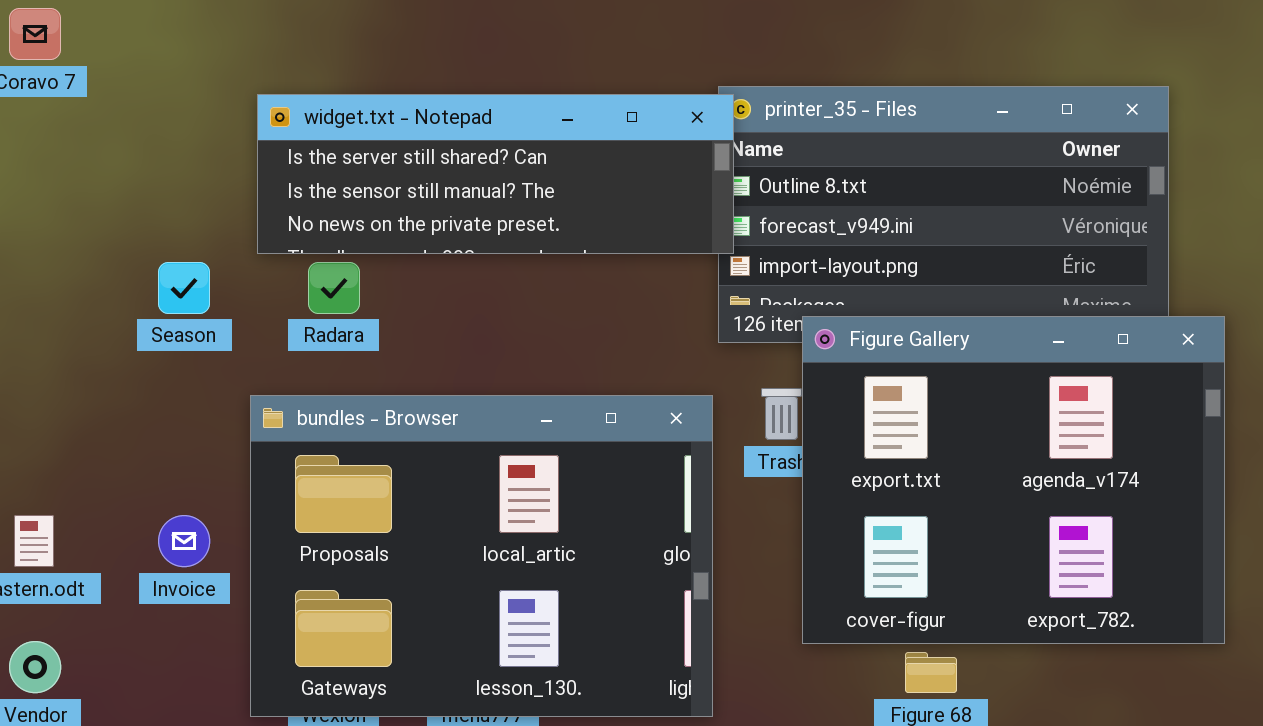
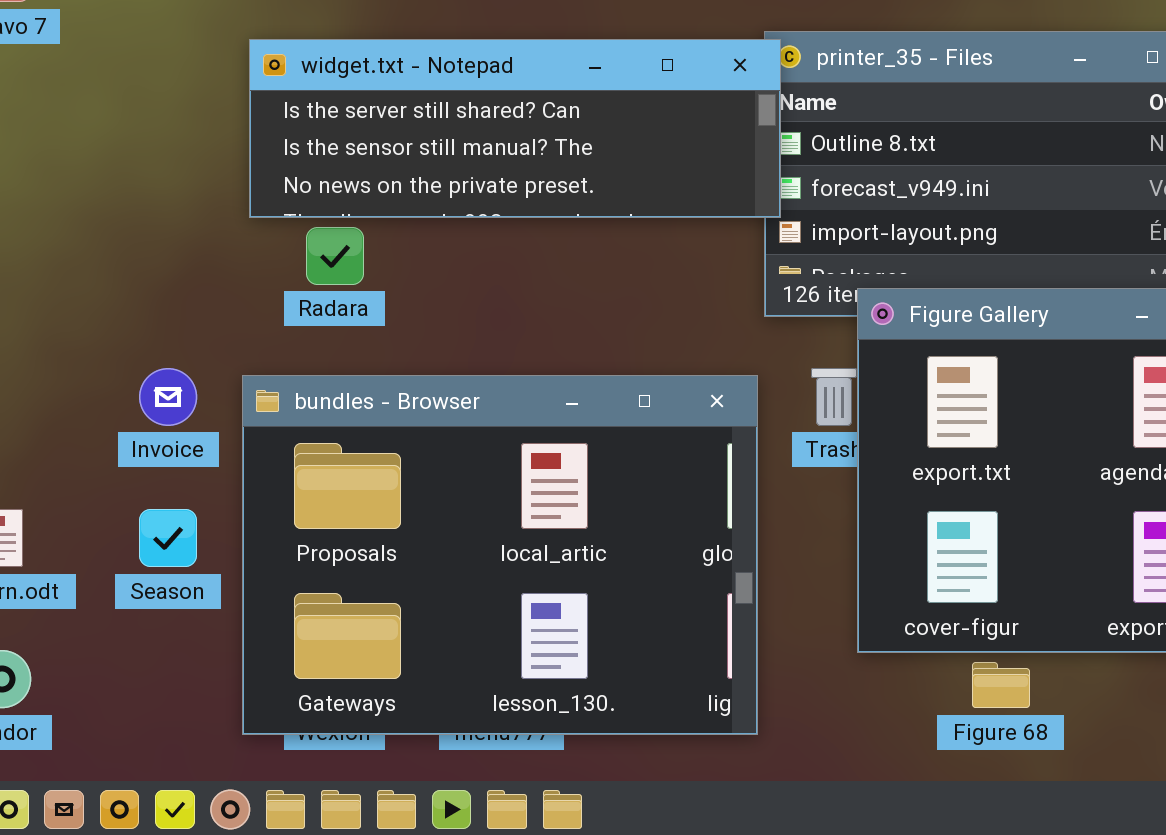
Season: [158,262,210,314] -> [139,509,197,567], moved
Invoice: [158,515,210,567] -> [139,368,197,426], moved

